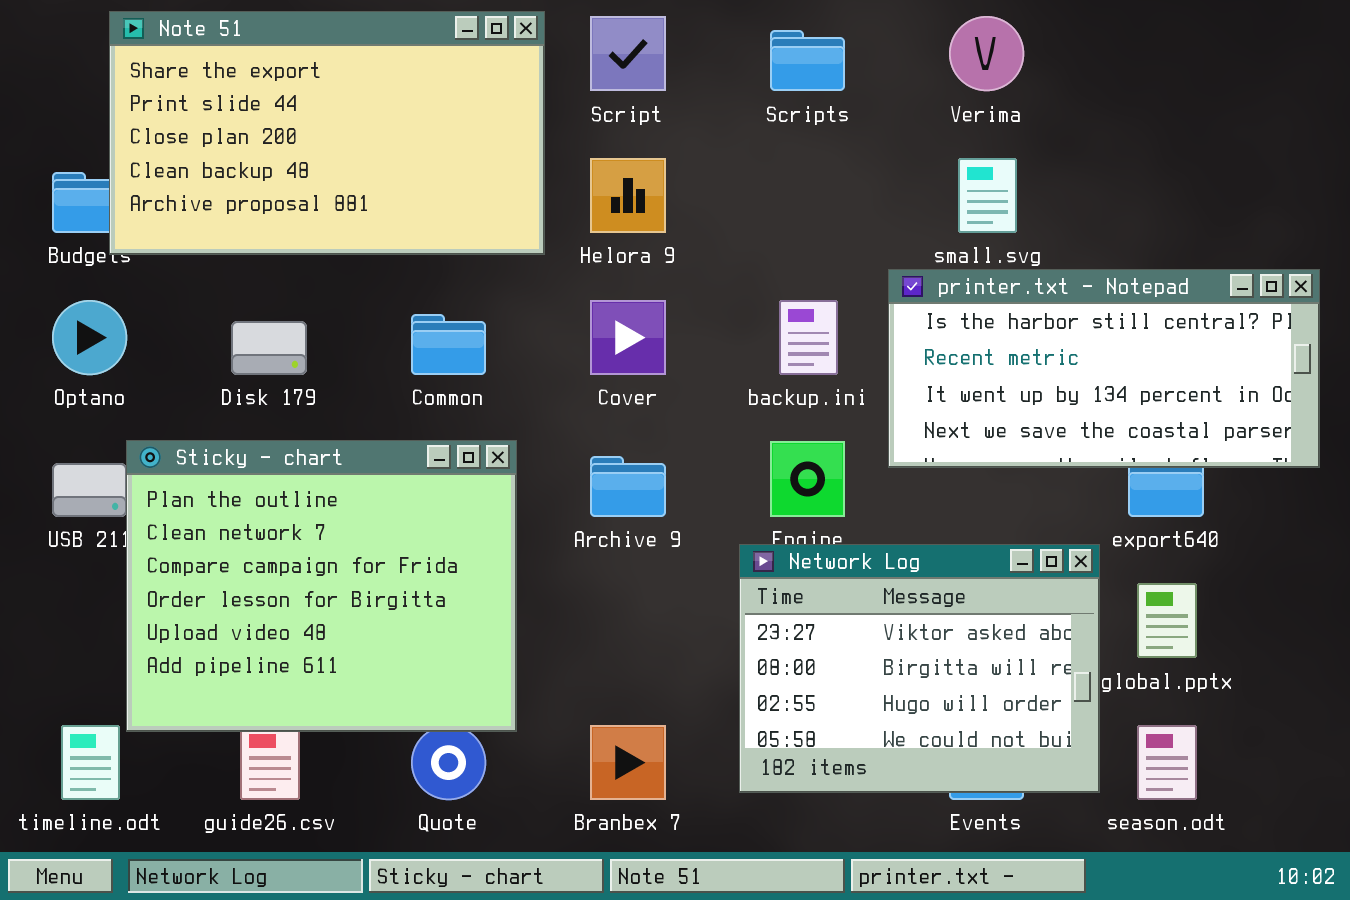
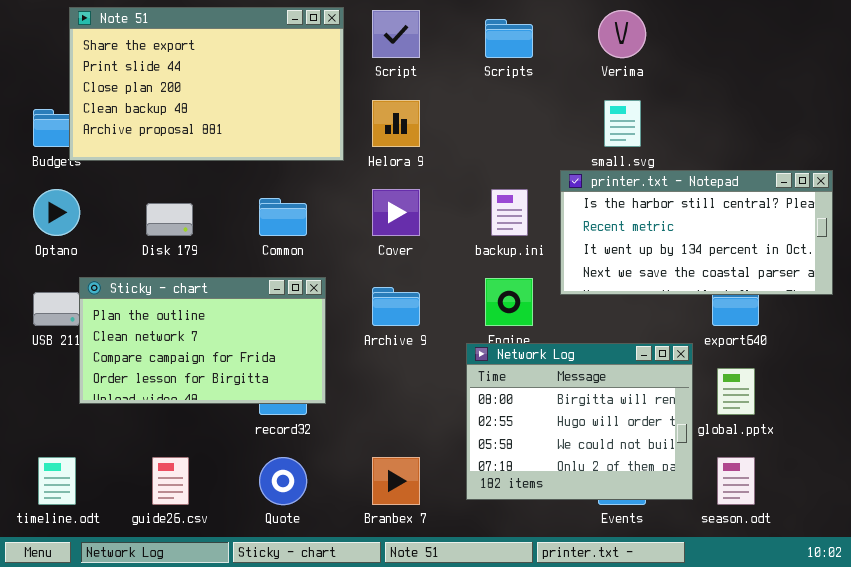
Sticky - chart: [126,440,517,732] -> [79,277,326,404], resized
Network Log: [739,544,1100,793] -> [466,343,693,500], scrolled down 1 row

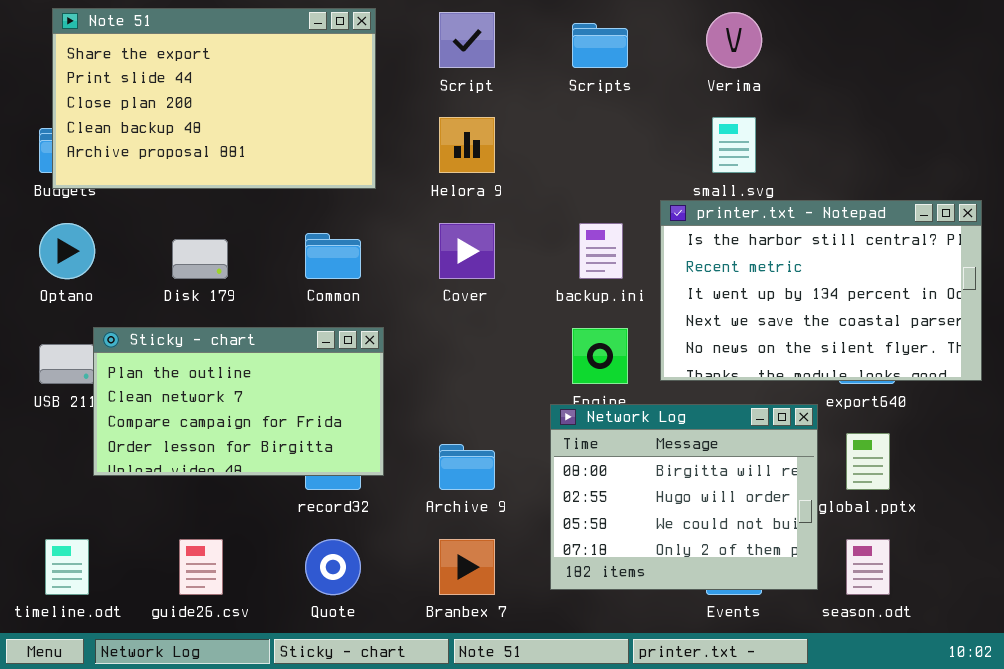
Note 51: [69,7,344,161] -> [52,8,376,189], moved
printer.txt - Notepad: [560,170,833,295] -> [660,200,982,381], resized
Archive 9: [372,287,420,326] -> [439,444,495,490], moved

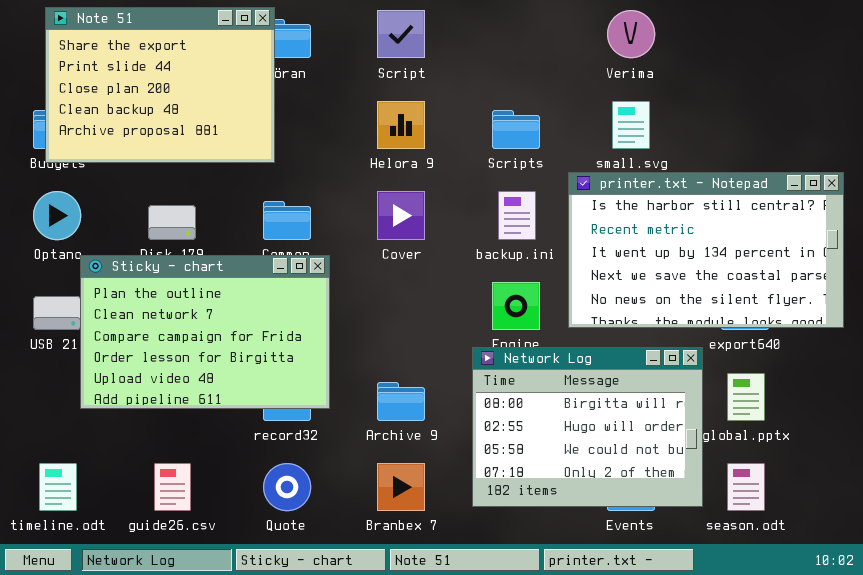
Note 51: [52,8,376,189] -> [45,7,275,163], resized
Scripts: [572,23,628,68] -> [492,110,540,149], moved
Sticky - chart: [93,327,384,476] -> [80,255,330,409], resized

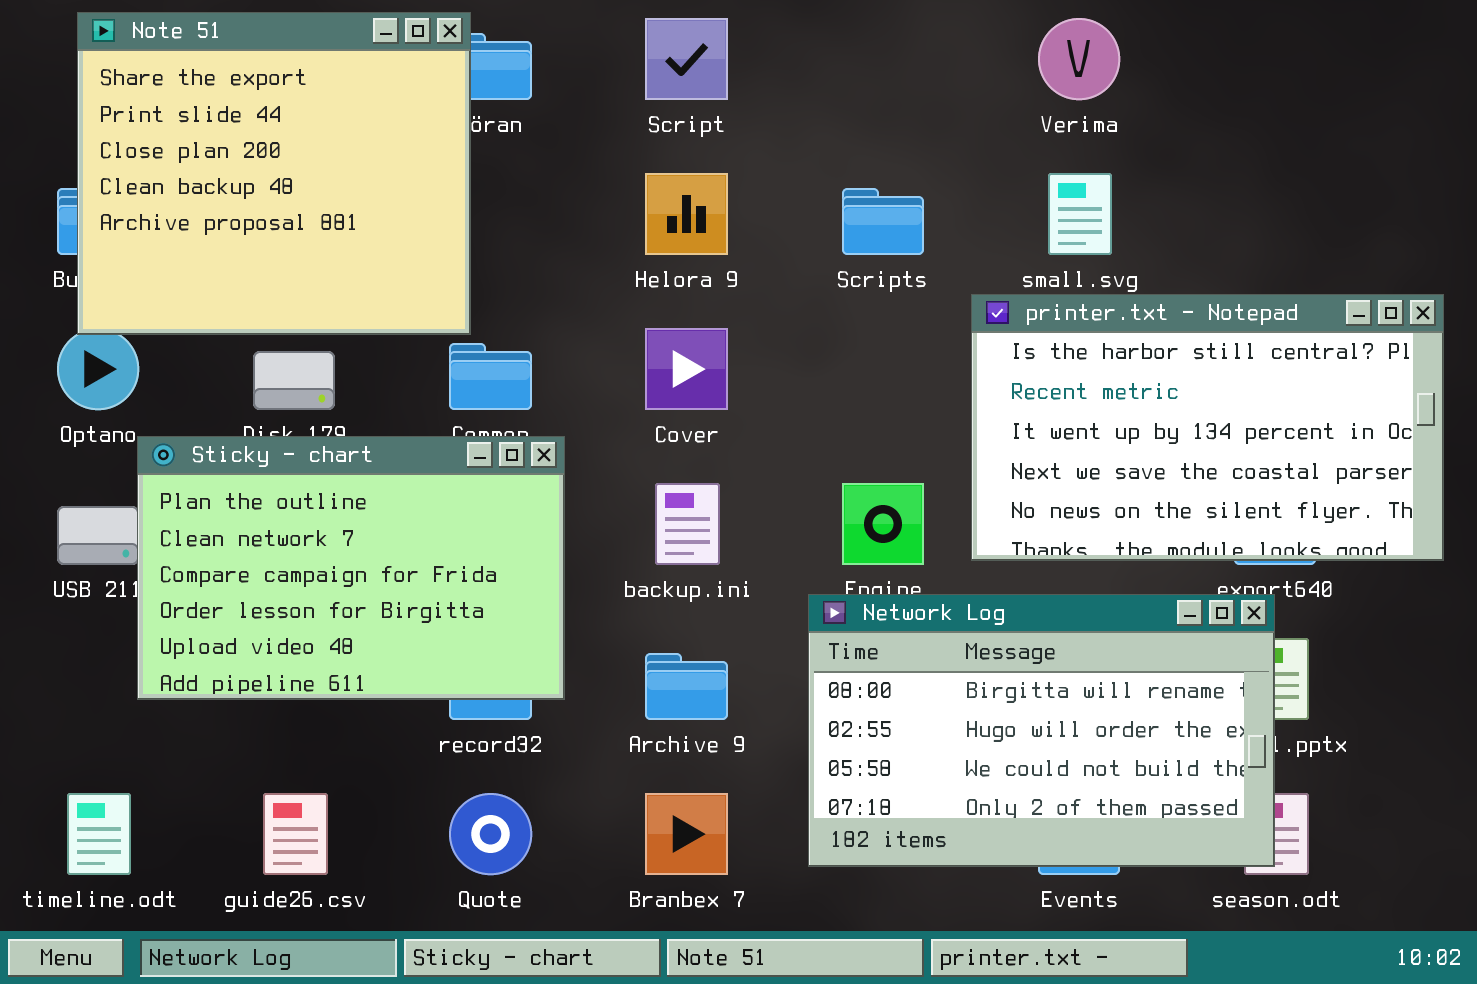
Note 51: [45,7,275,163] -> [77,12,471,335], resized
backup.ini: [498,191,536,240] -> [655,483,720,565], moved
Network Log: [472,347,703,507] -> [808,594,1275,867], resized

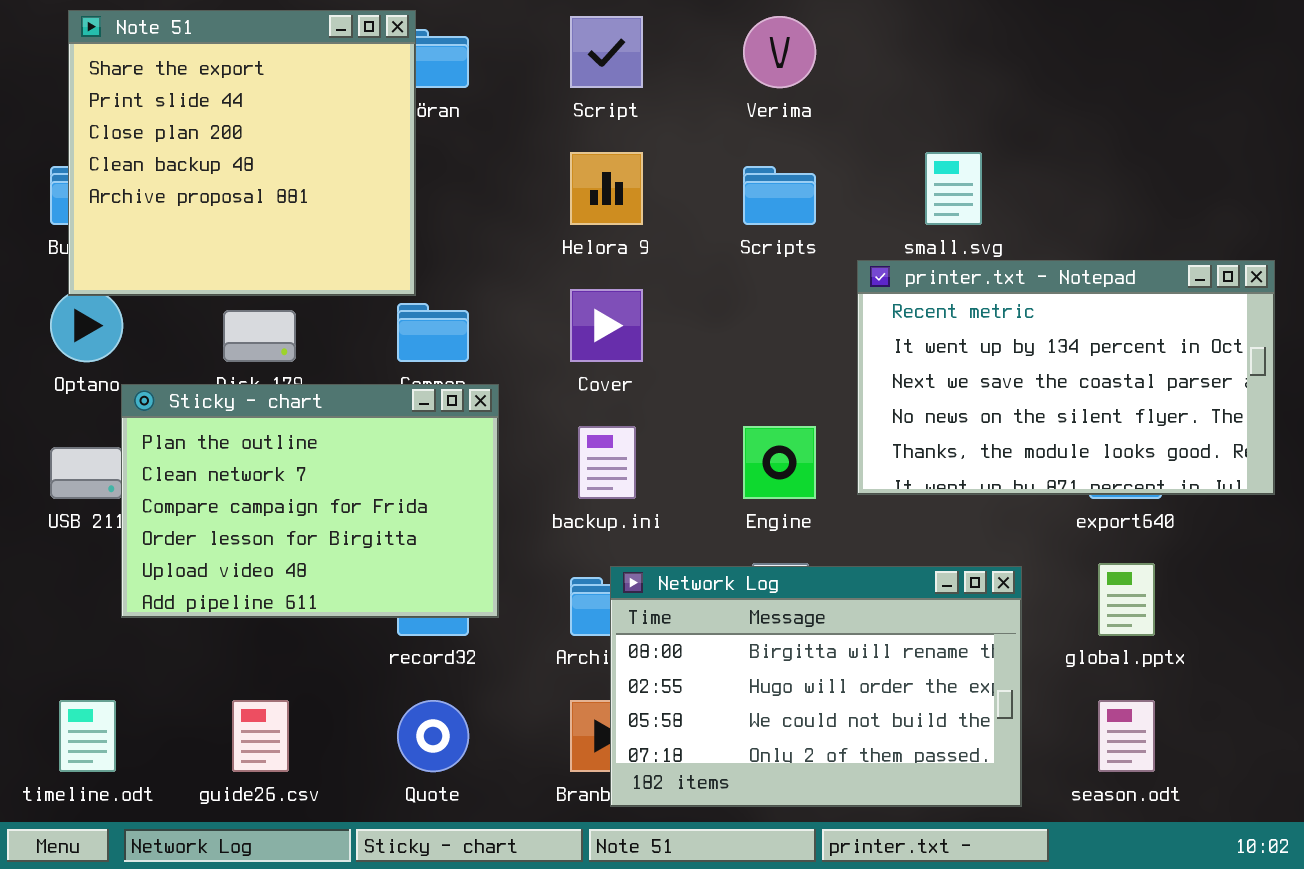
Verima: [1038,18,1120,100] -> [743,16,816,88], moved
printer.txt - Notepad: [971,294,1444,561] -> [857,260,1275,495], scrolled down 1 row
Network Log: [808,594,1275,867] -> [610,566,1022,807], moved

